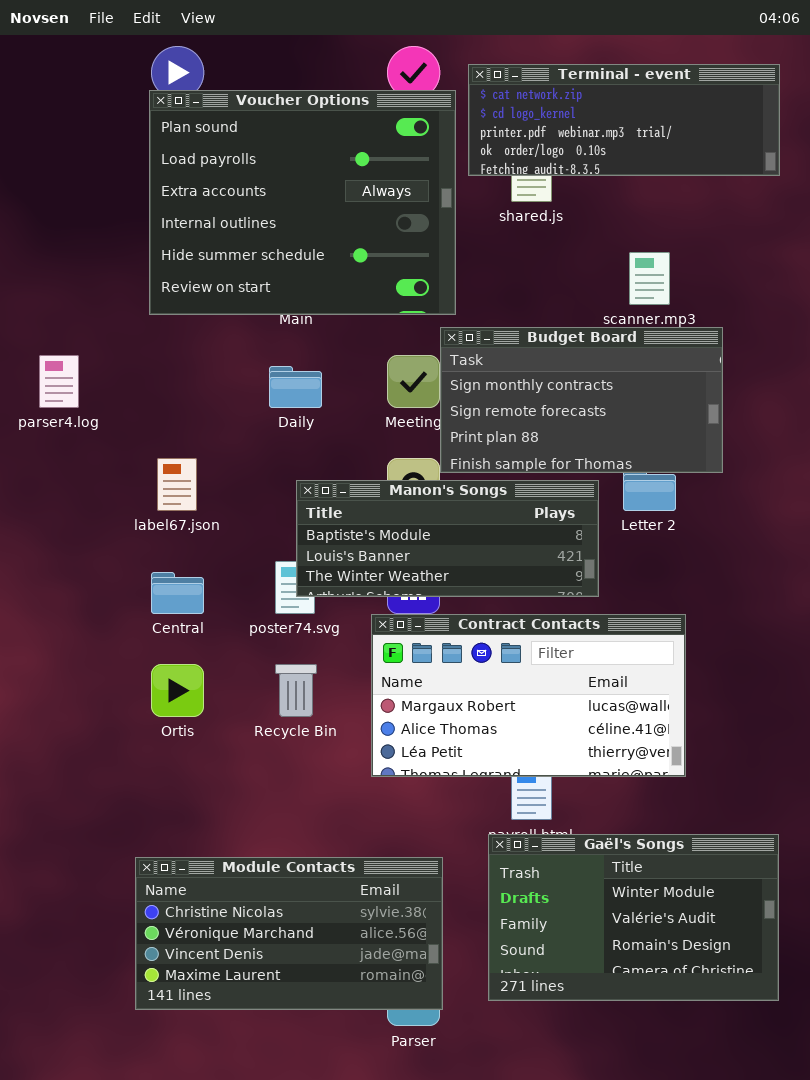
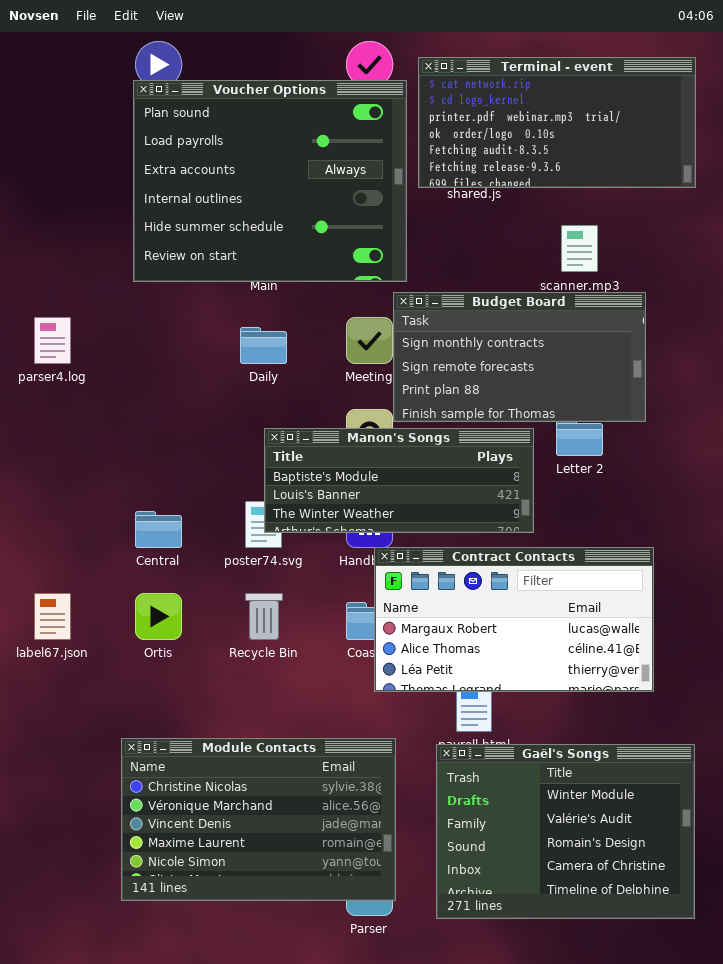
Terminal - event: [468,64,780,176] -> [418,57,696,188], resized
label67.json: [157,458,197,511] -> [34,593,71,640], moved
Contract Contacts: [371,614,686,777] -> [374,547,654,692], moved
Gaël's Songs: [488,834,779,1001] -> [436,744,695,919], resized
Module Contacts: [135,857,443,1010] -> [121,738,396,901], resized

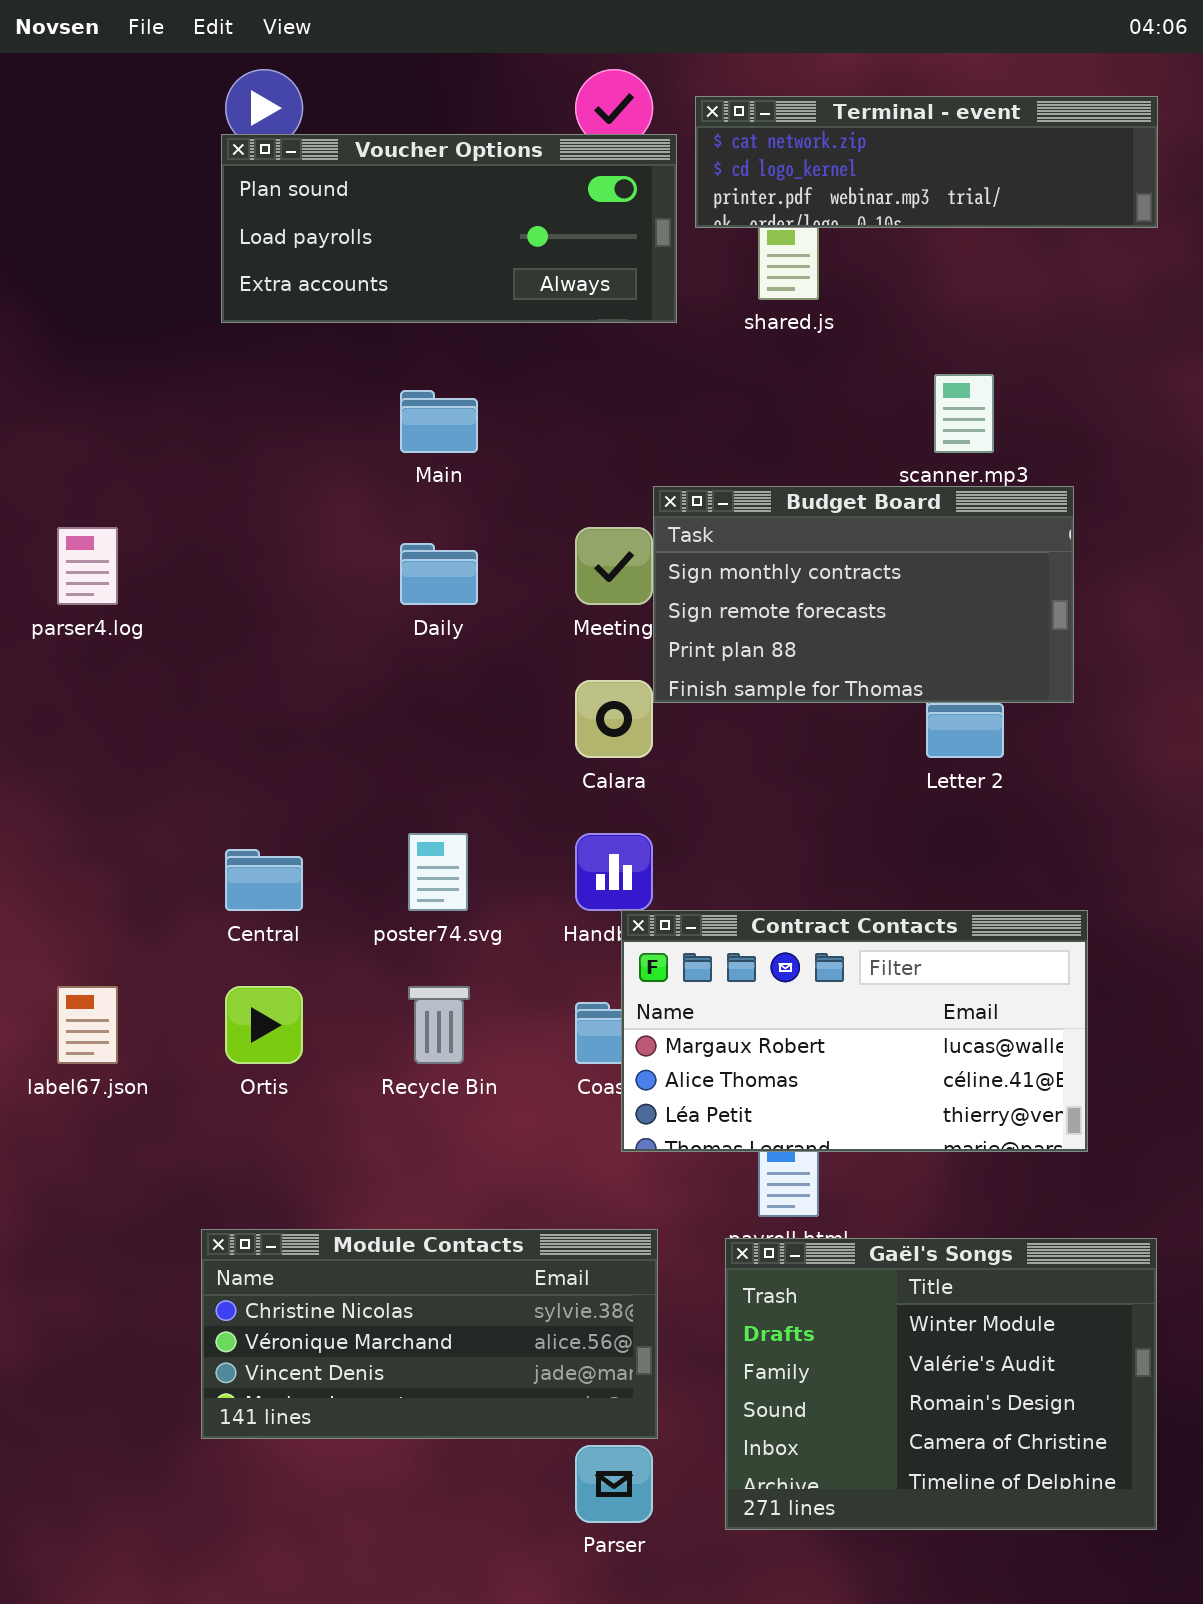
Terminal - event: [418,57,696,188] -> [695,96,1158,228], resized
Voucher Options: [133,80,407,282] -> [221,134,677,323], resized
Manon's Songs: [264,428,534,533] -> none, closed
Module Contacts: [121,738,396,901] -> [201,1229,658,1439], resized

